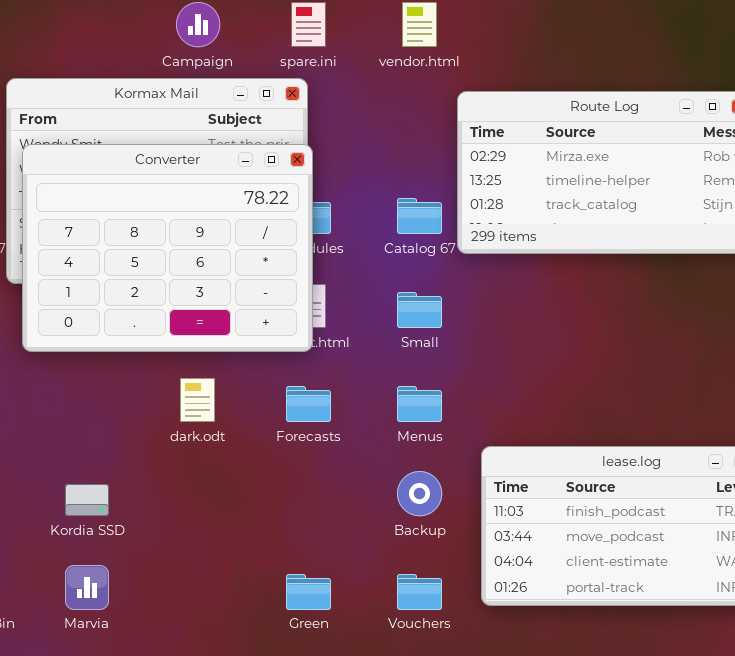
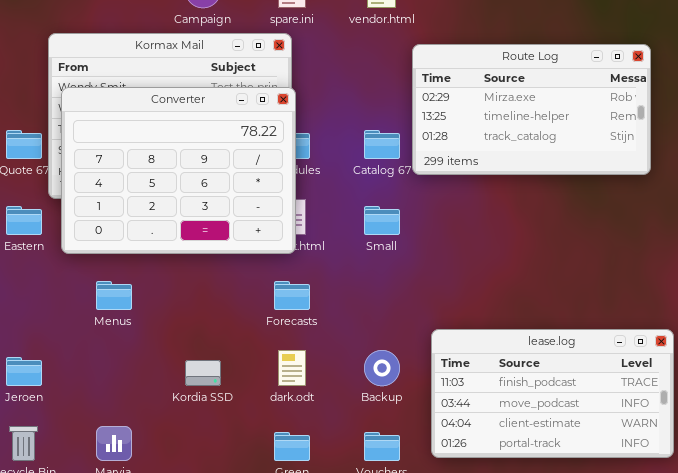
dark.odt: [180,378,215,422] -> [278,350,306,386], moved
Menus: [397,386,442,422] -> [96,281,132,310], moved
Kordia SSD: [65,484,109,516] -> [185,360,221,386], moved

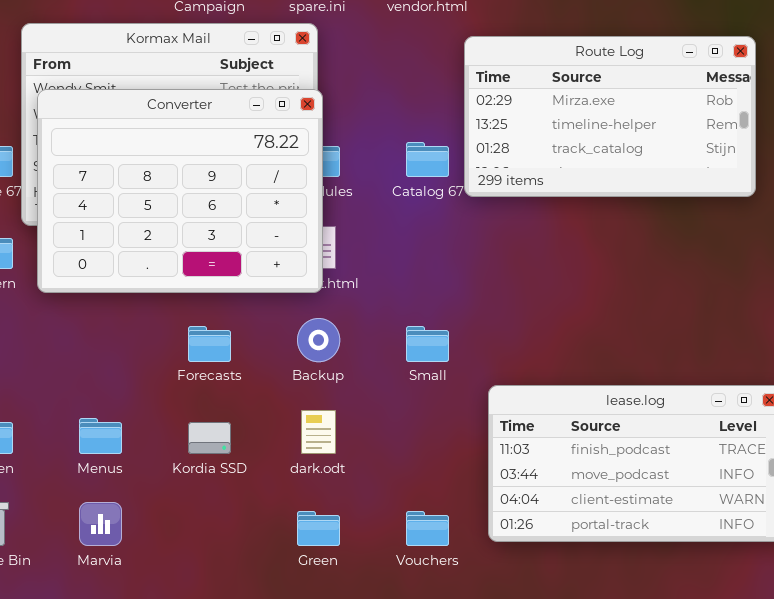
Small: [364,206,400,235] -> [406,326,449,362], moved
Menus: [96,281,132,310] -> [79,418,122,454], moved
Forecasts: [274,281,310,310] -> [188,326,231,362], moved
Backup: [364,350,400,386] -> [297,318,340,362], moved

